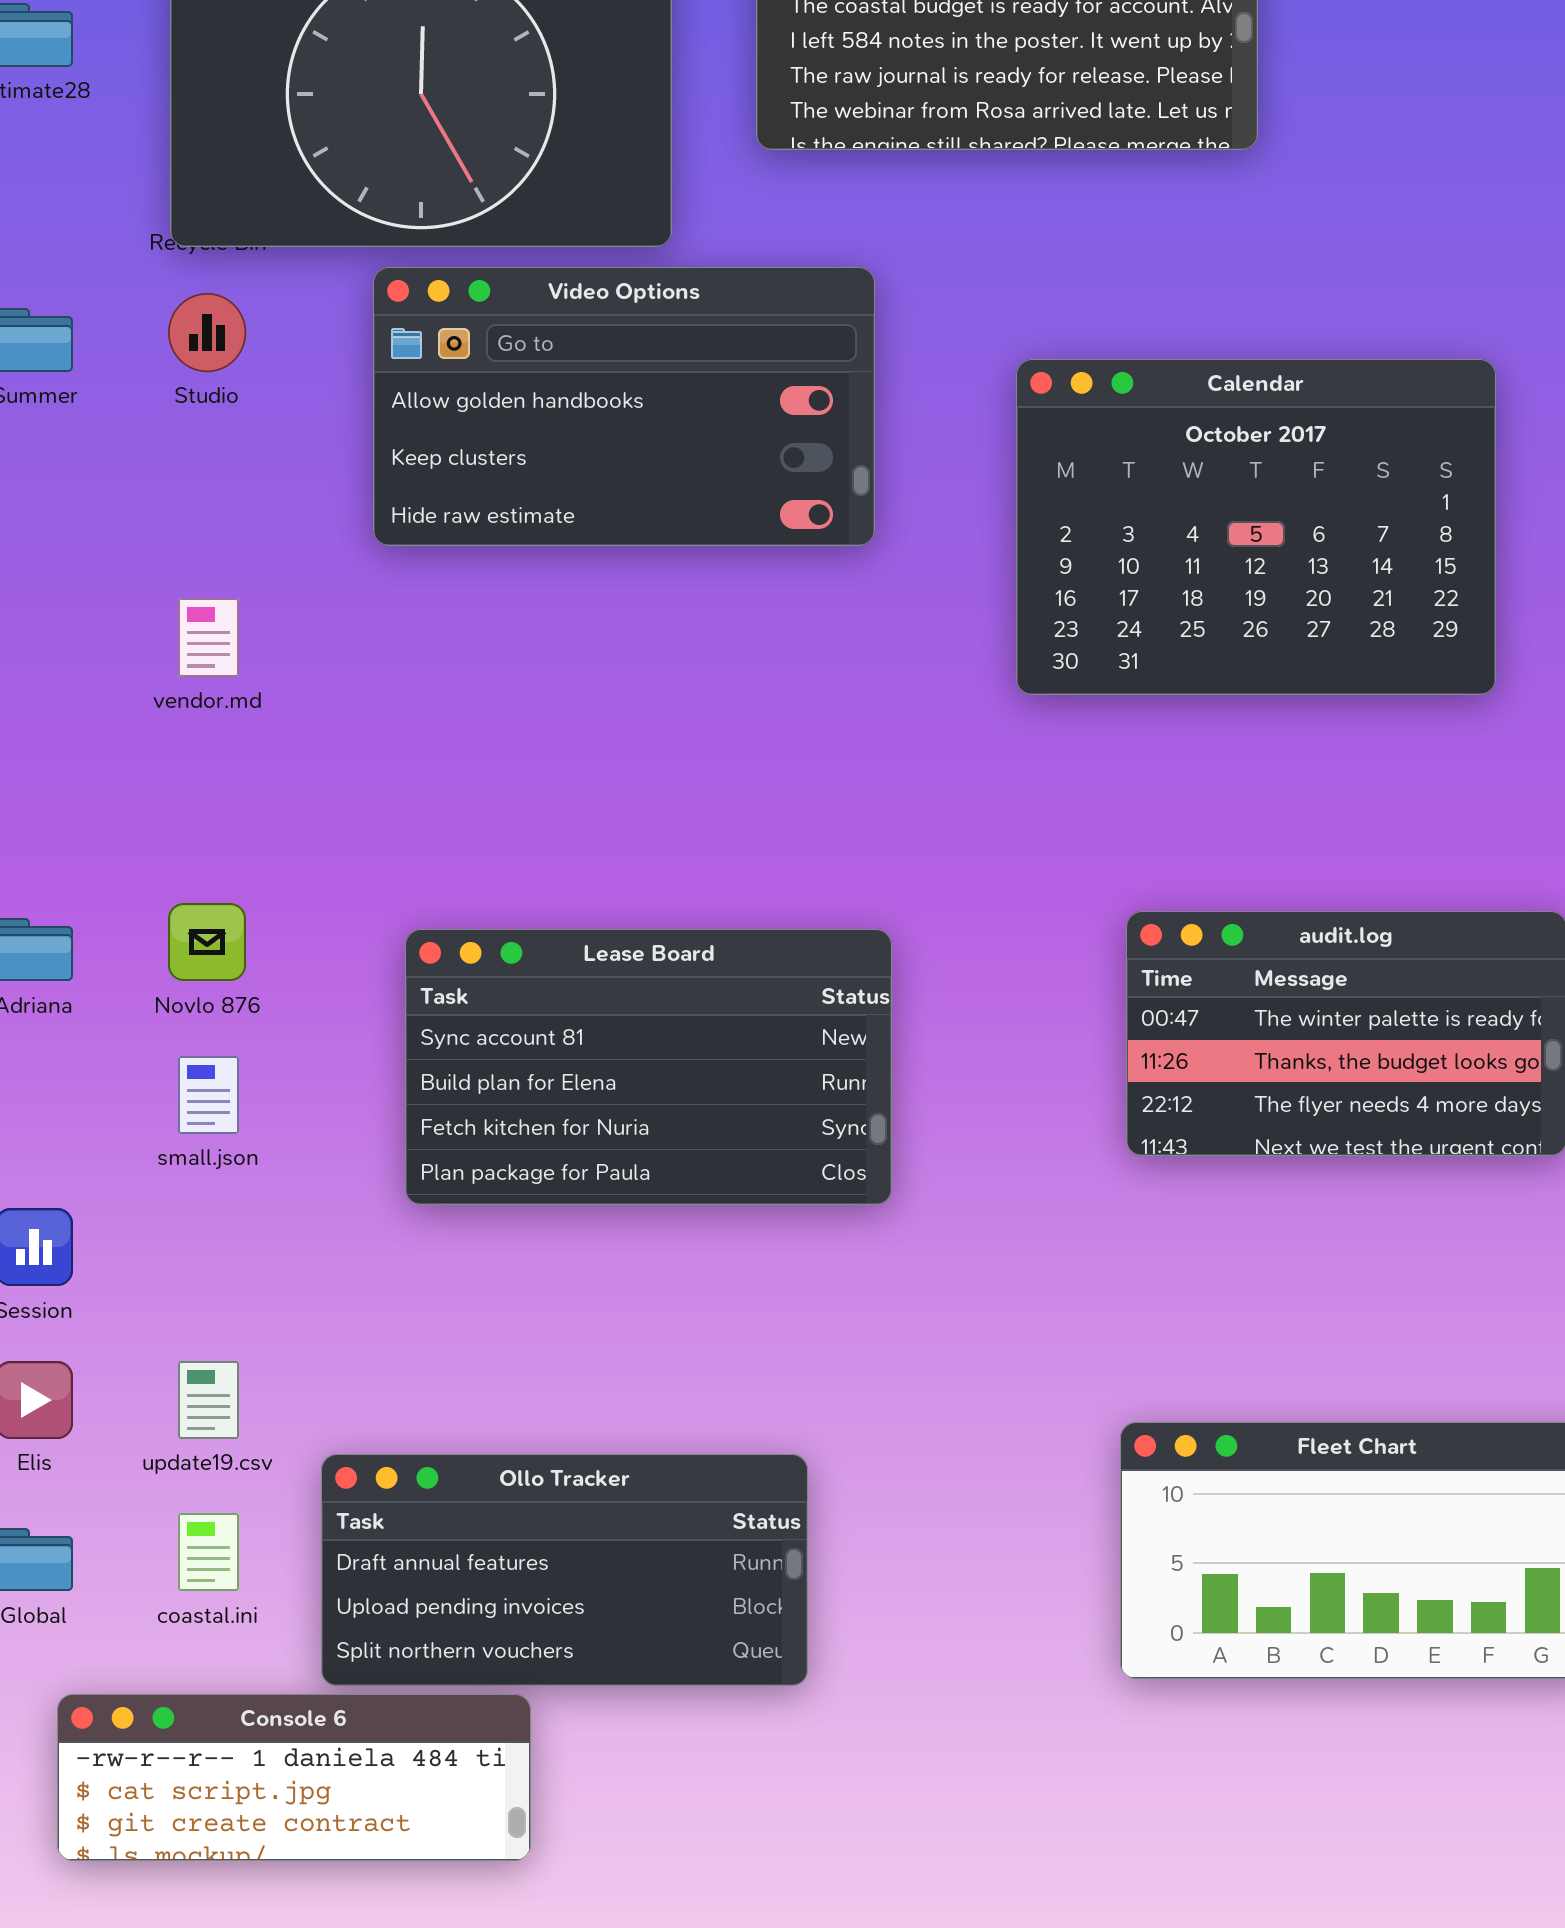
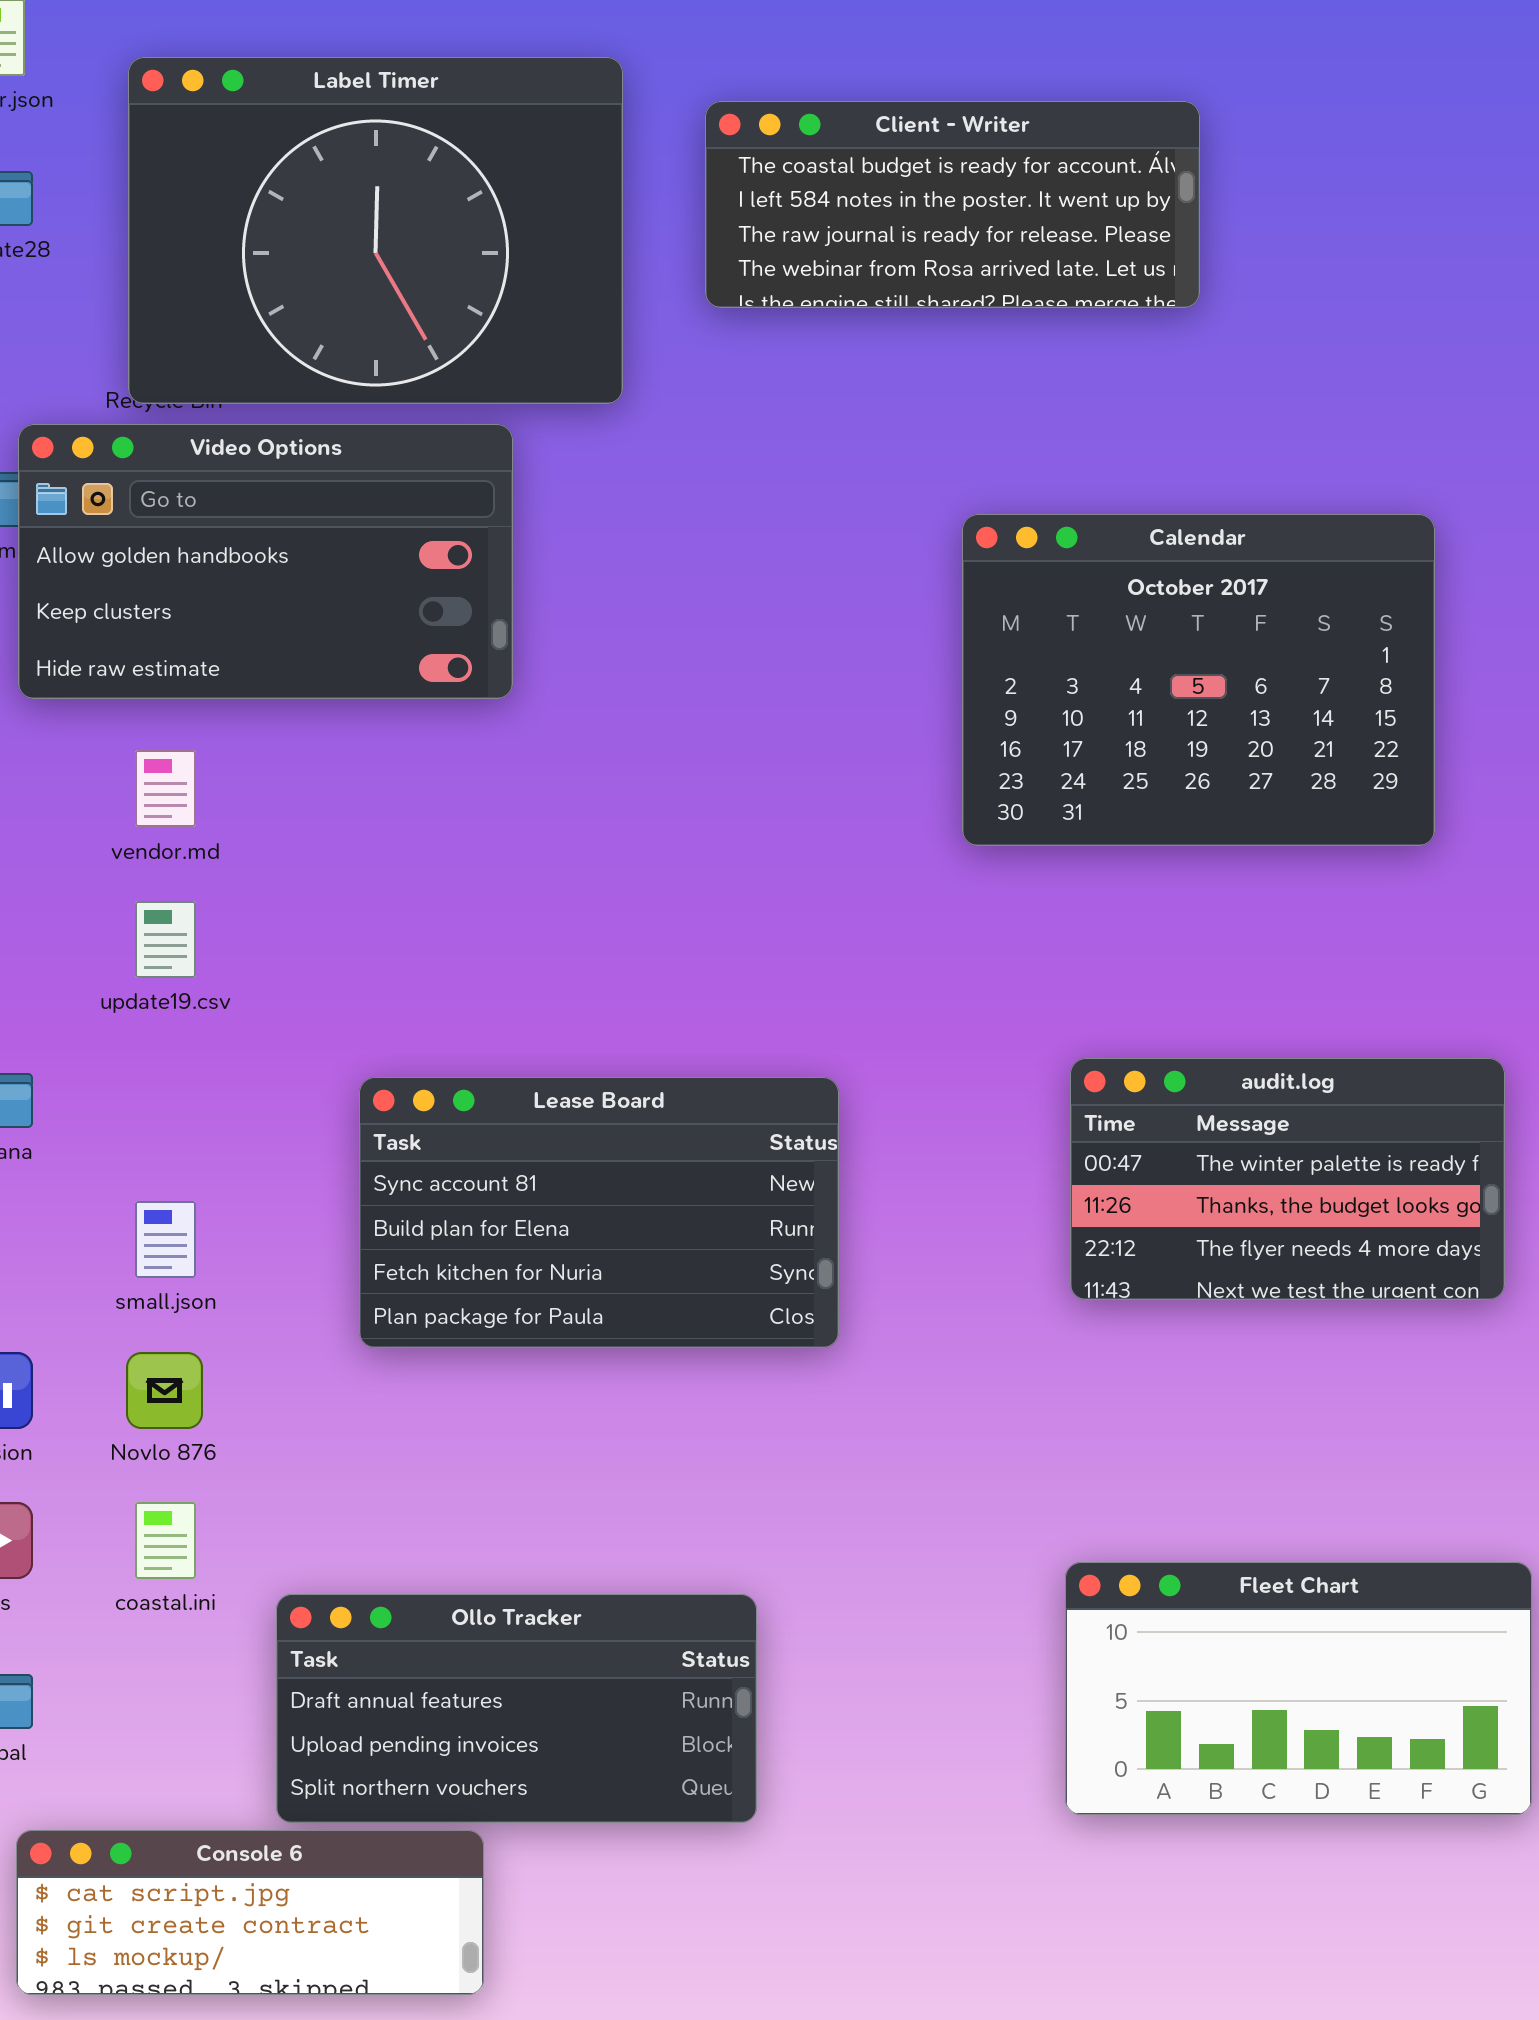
Video Options: [373,267,875,546] -> [18,424,513,699], moved
Novlo 876: [168,903,246,981] -> [126,1352,203,1429], moved
update19.csv: [178,1361,239,1439] -> [135,901,196,978], moved
coastal.ini: [178,1513,239,1591] -> [135,1502,196,1579], moved
Console 6: [57,1694,531,1861] -> [16,1830,484,1995], scrolled down 1 row

